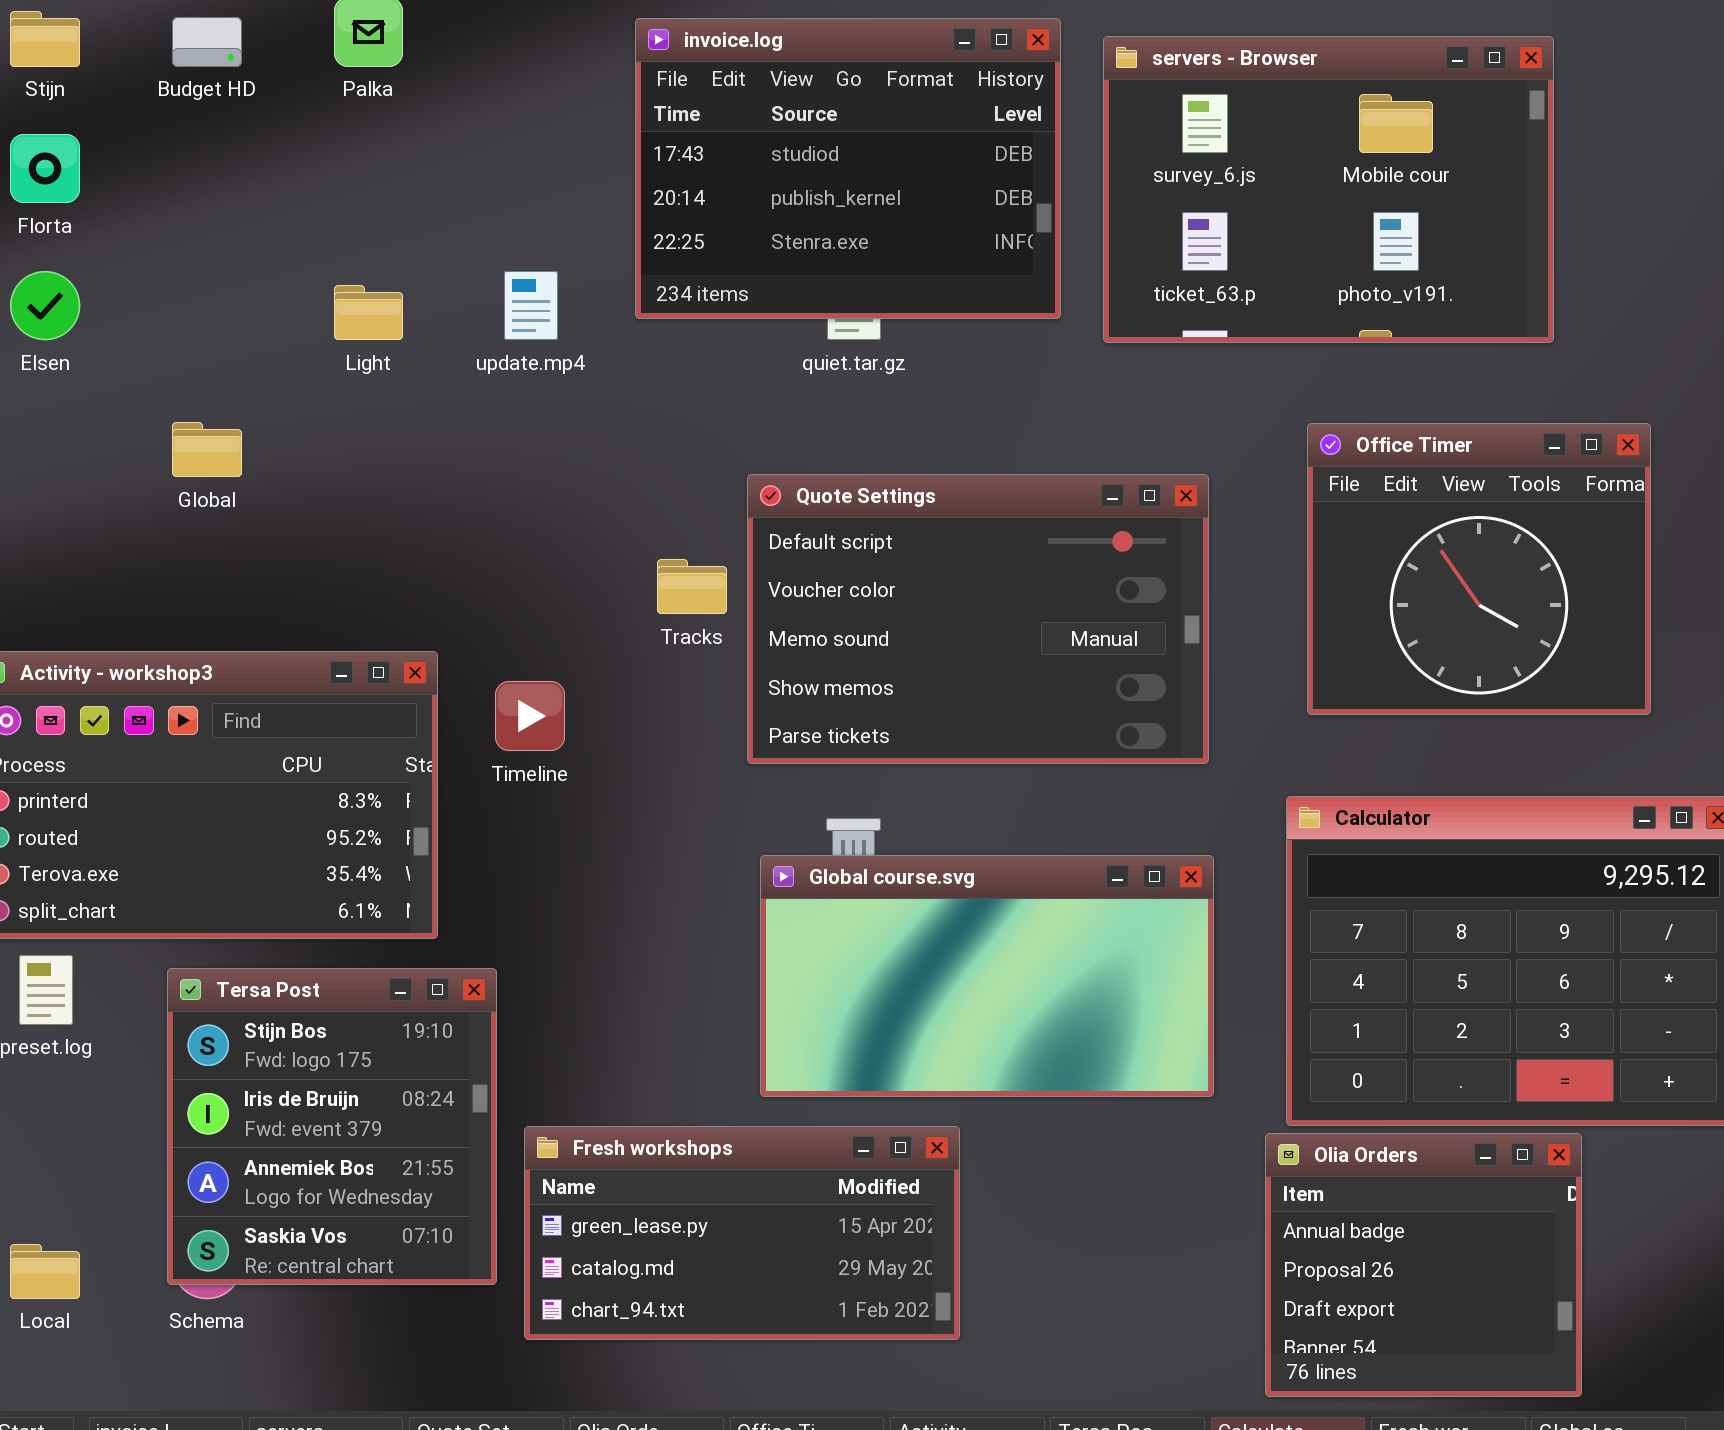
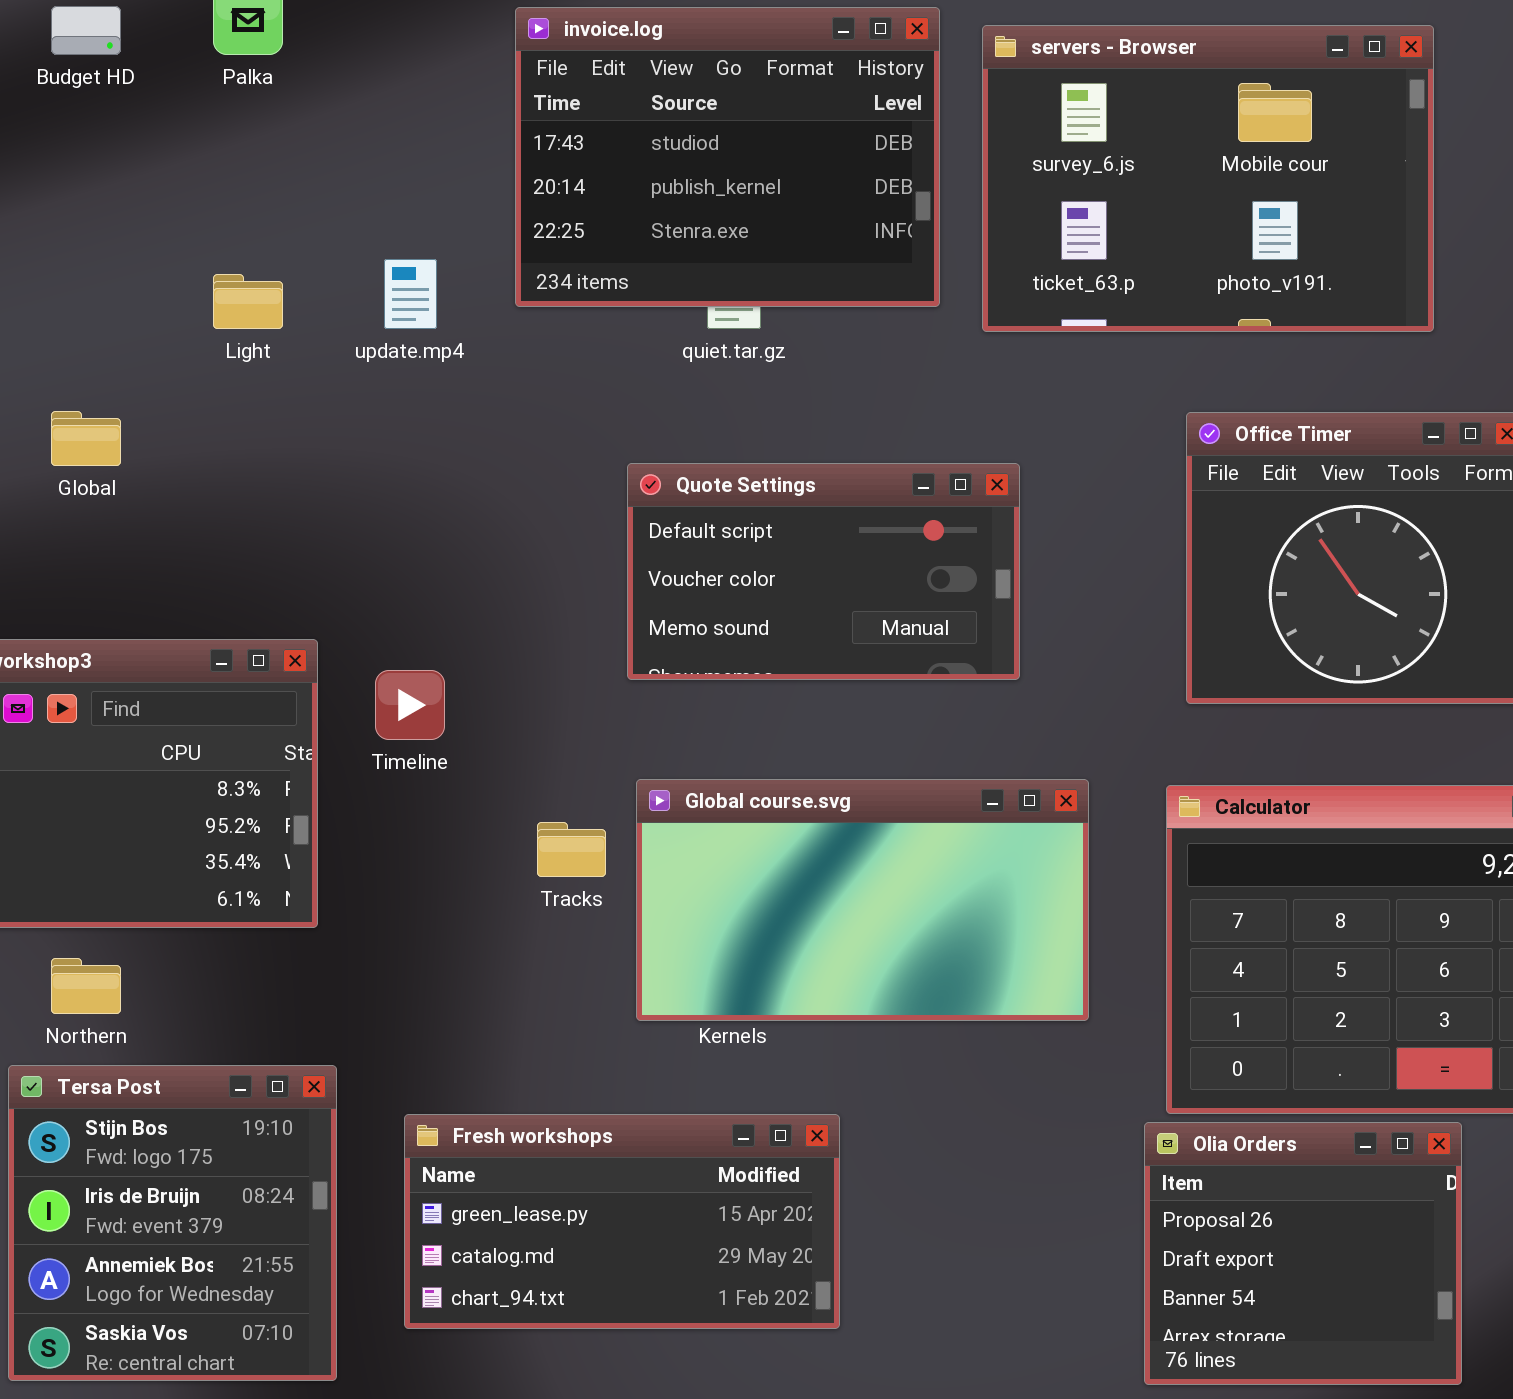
Quote Settings: [747,474,1209,764] -> [627,463,1020,680], resized
Tracks: [657,559,727,614] -> [537,822,606,877], moved
Global course.svg: [760,855,1214,1097] -> [636,779,1089,1021], moved
Tersa Post: [167,968,497,1285] -> [8,1065,337,1381], moved
Olia Orders: [1265,1133,1582,1397] -> [1144,1122,1462,1385], scrolled down 1 row

